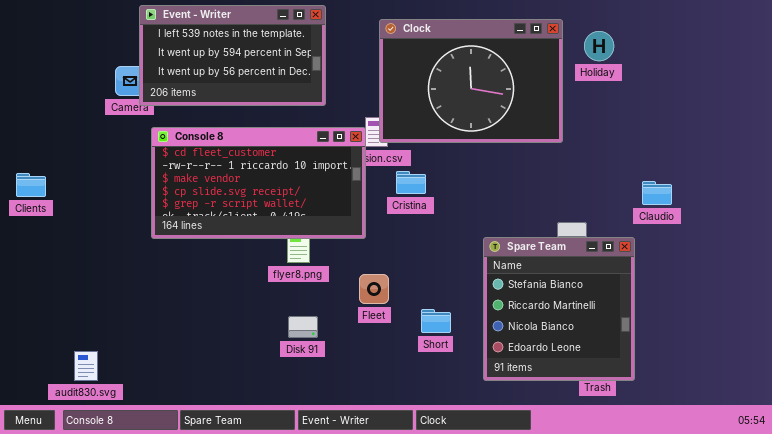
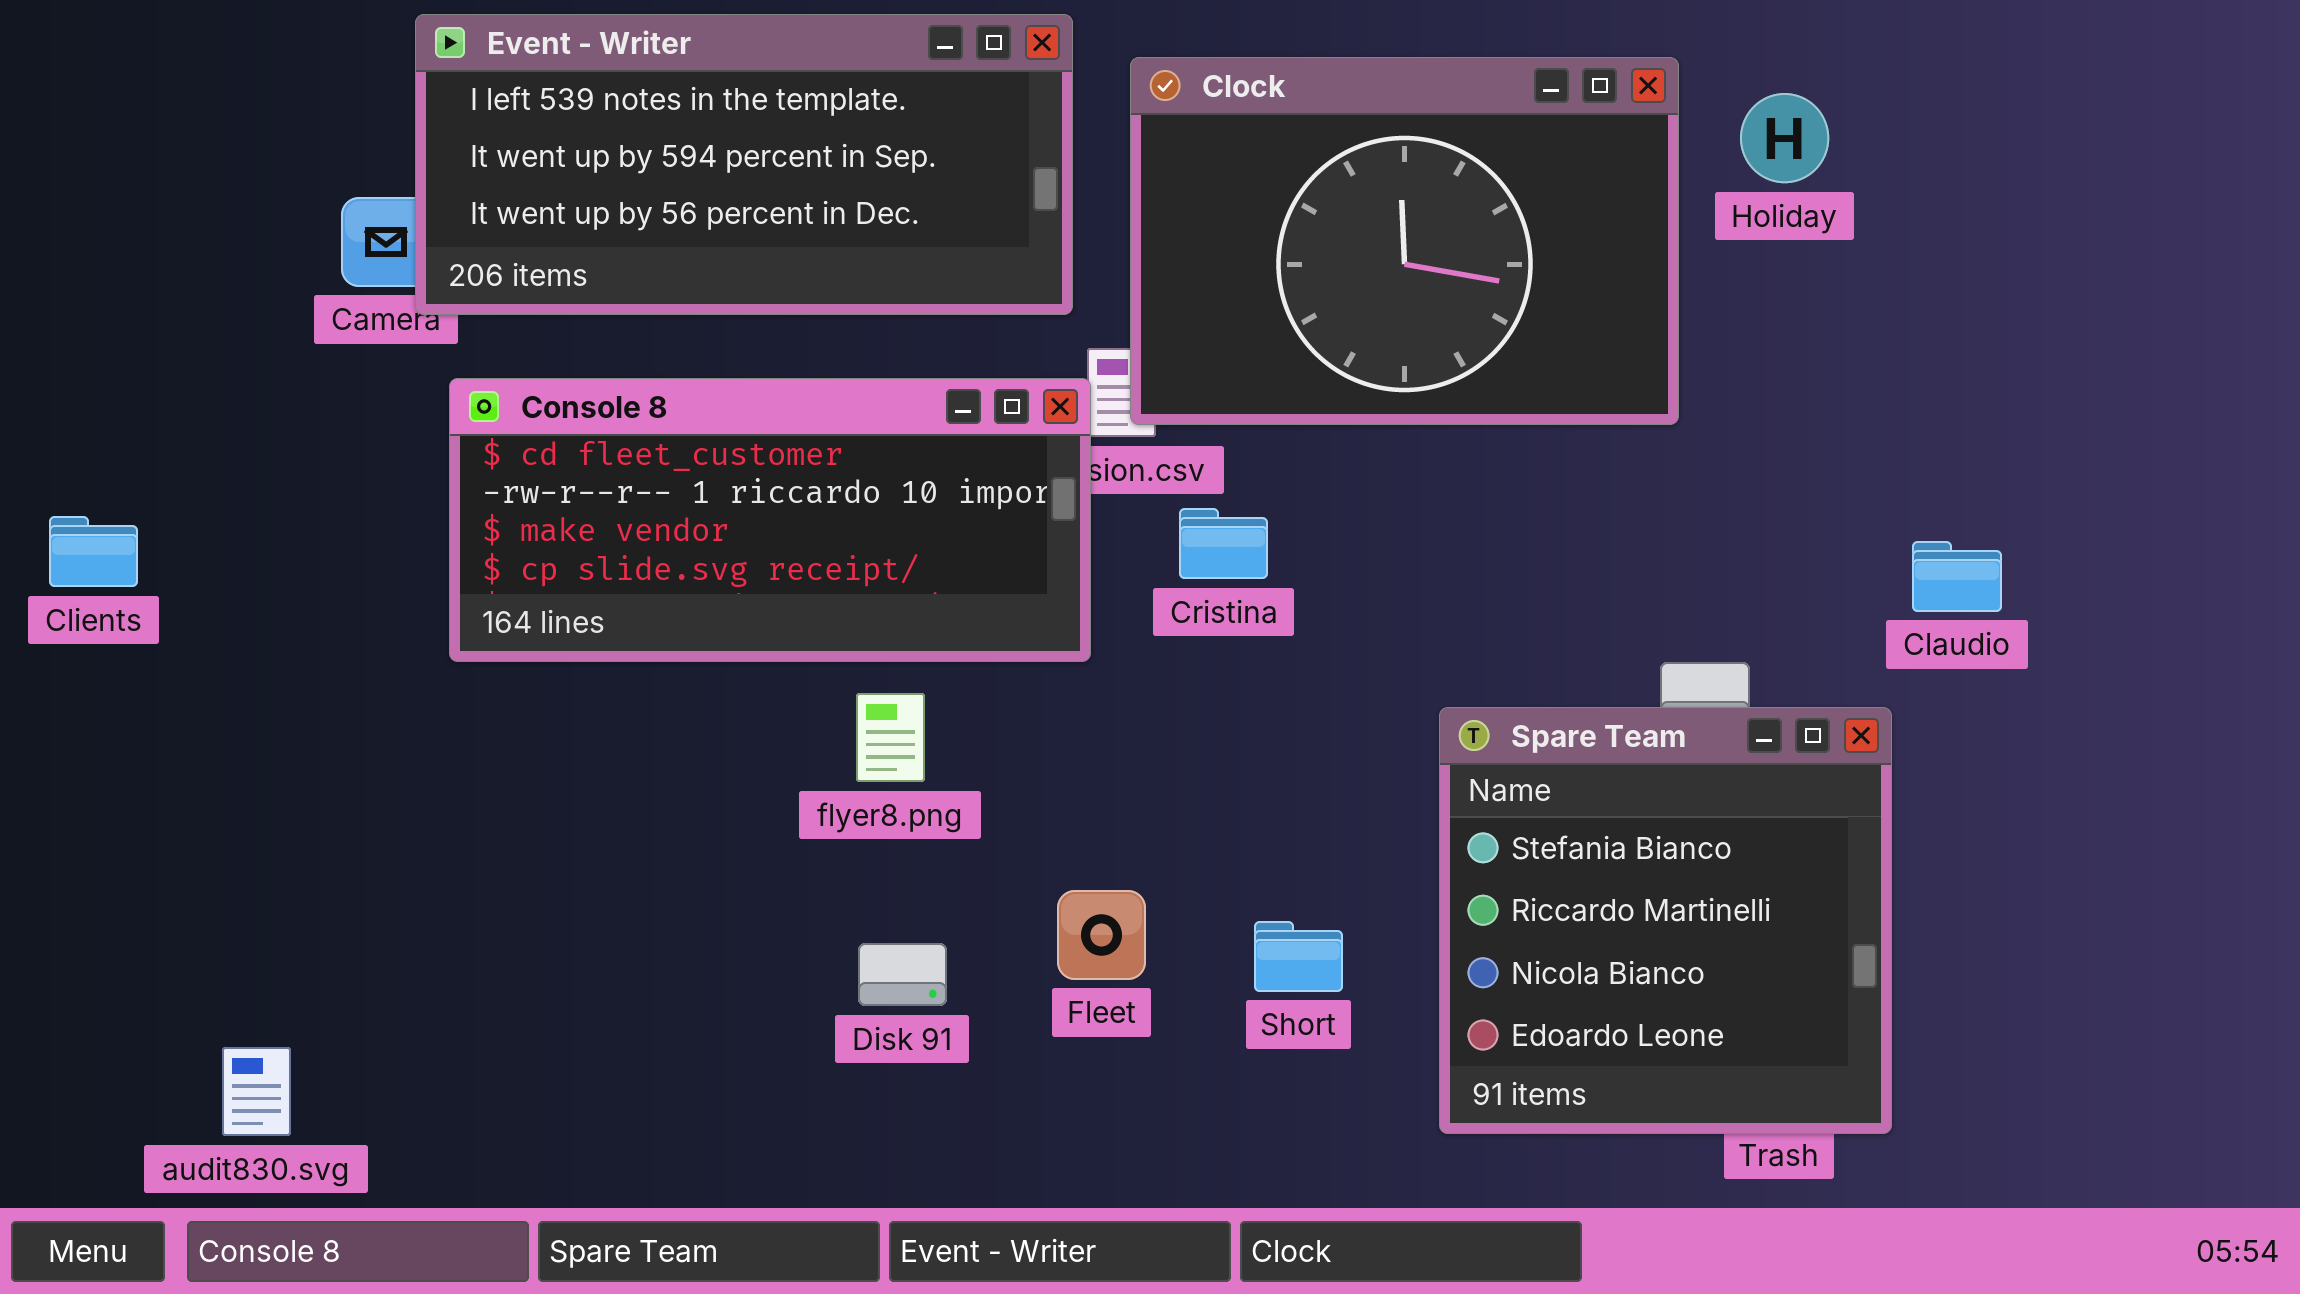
Event - Writer: [139,5,326,106] -> [415,14,1073,315], resized
Console 8: [151,127,366,239] -> [449,378,1091,662], resized
Fleet: [359,274,389,304] -> [1057,890,1146,980], moved

